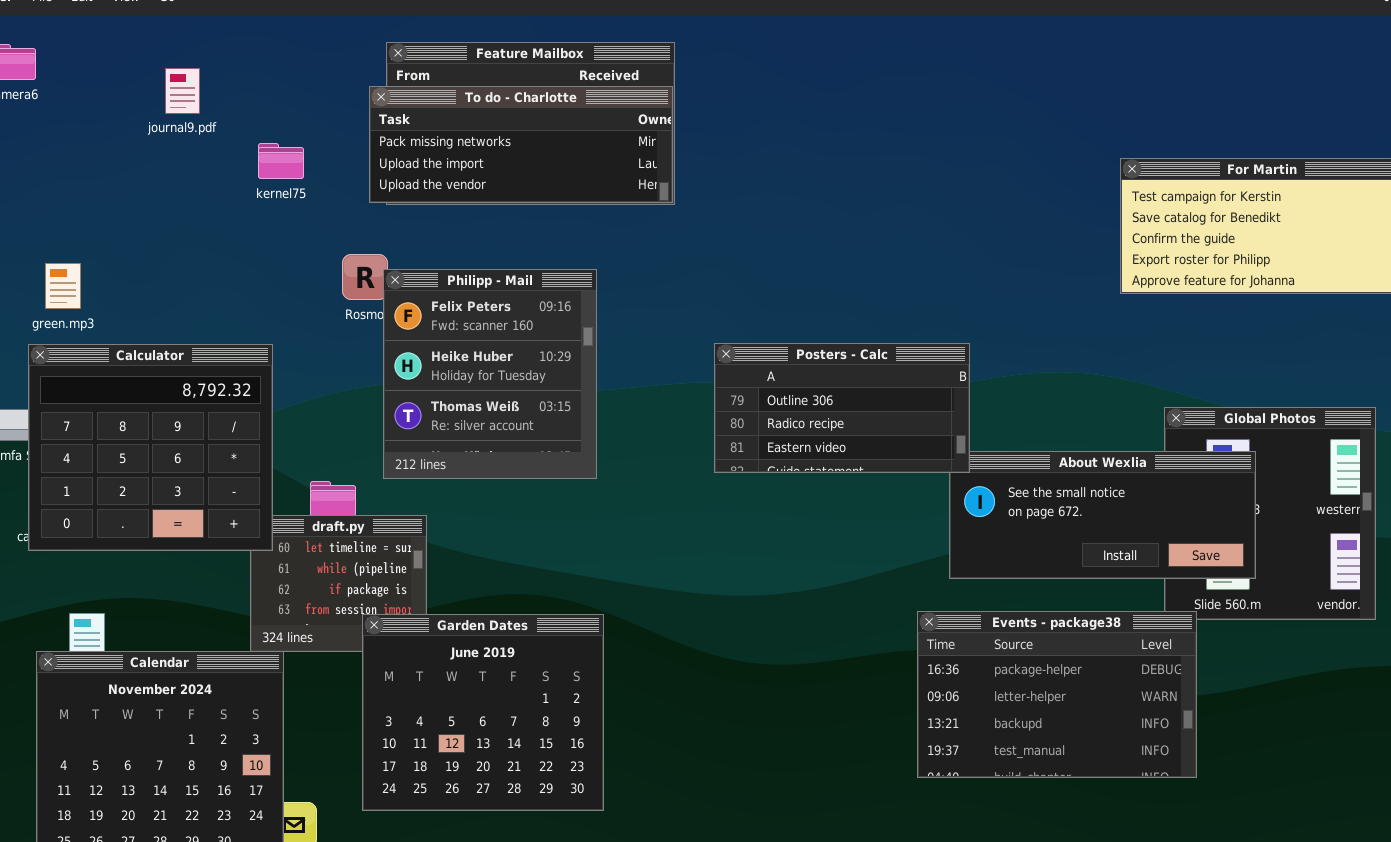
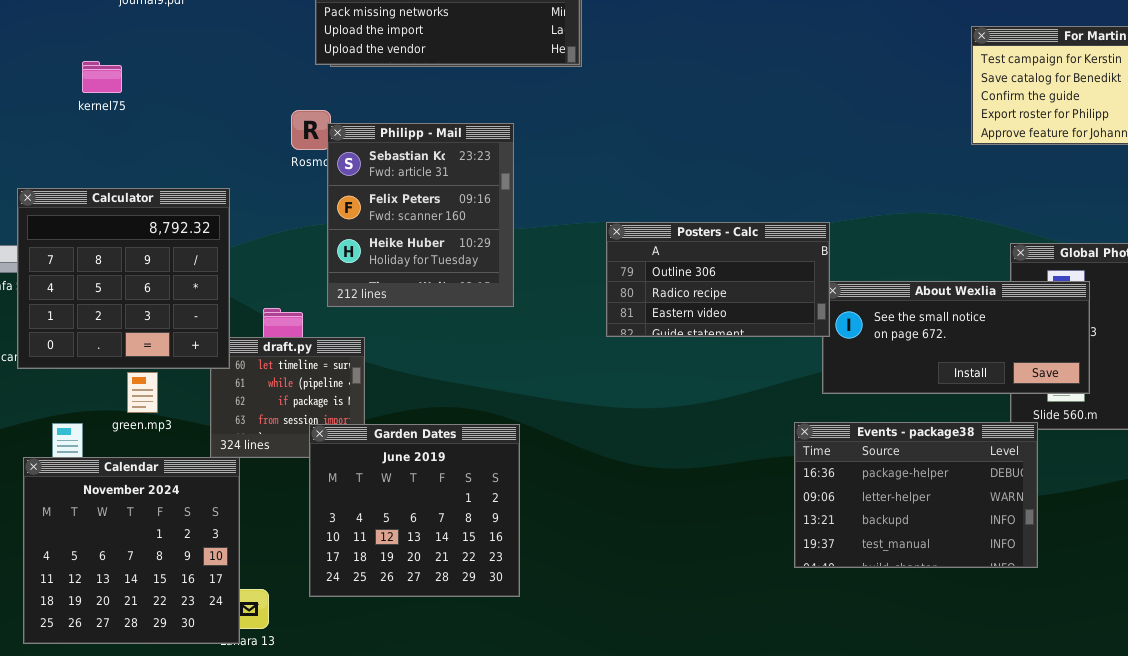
kernel75: [258,143,304,179] -> [82,61,122,93], moved
green.mp3: [45,263,81,309] -> [127,372,158,413], moved
Philipp - Mail: [383,269,597,479] -> [327,123,514,307], scrolled up 1 row
Posters - Calc: [714,343,970,473] -> [606,222,830,337], moved

